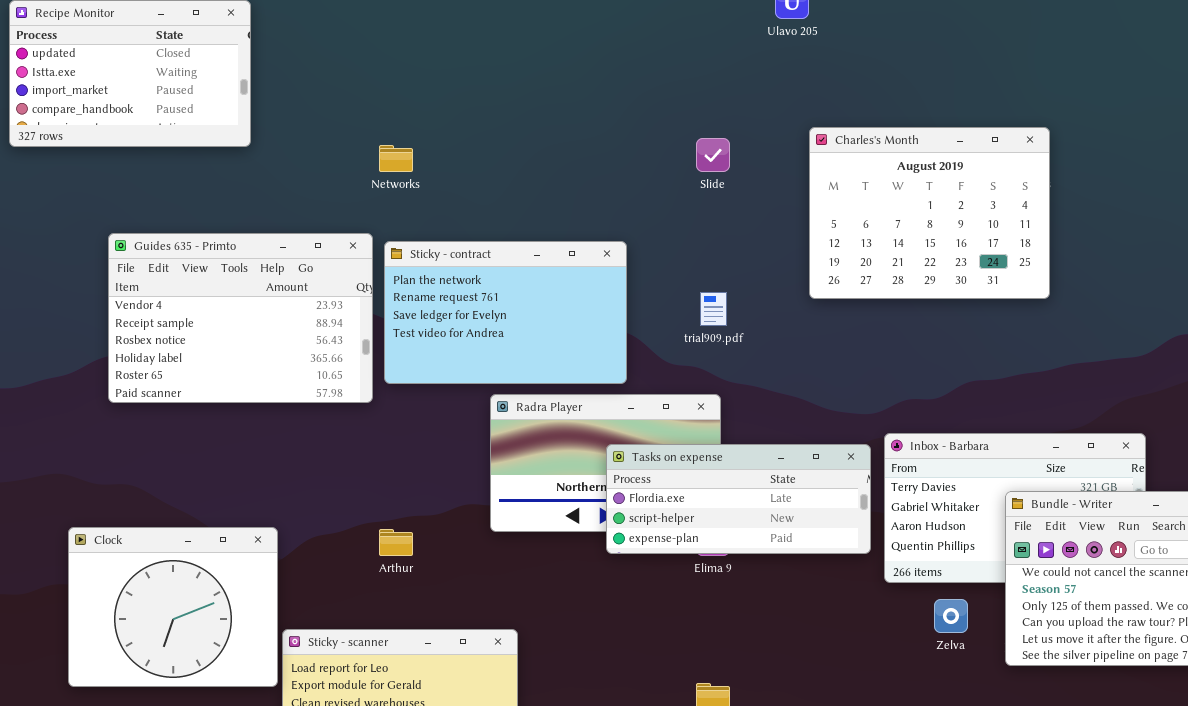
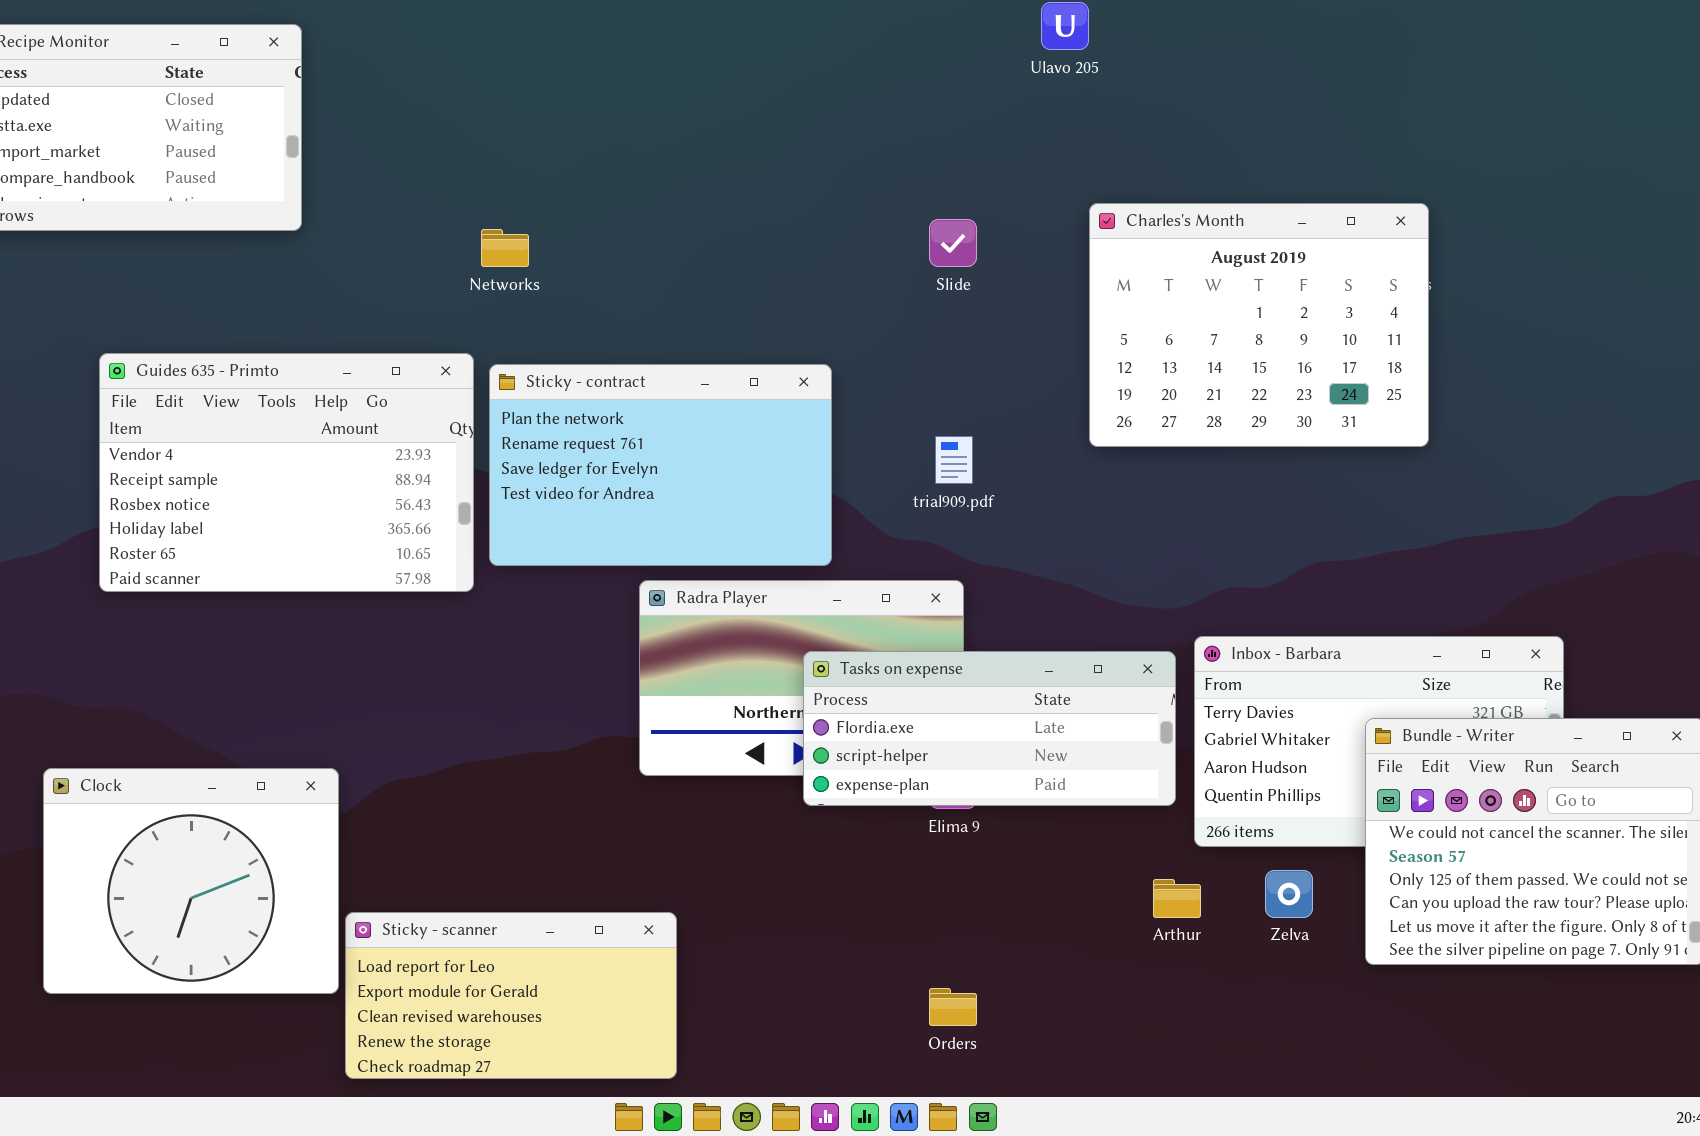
Arthur: [379,529,413,556] -> [1153,879,1201,918], moved

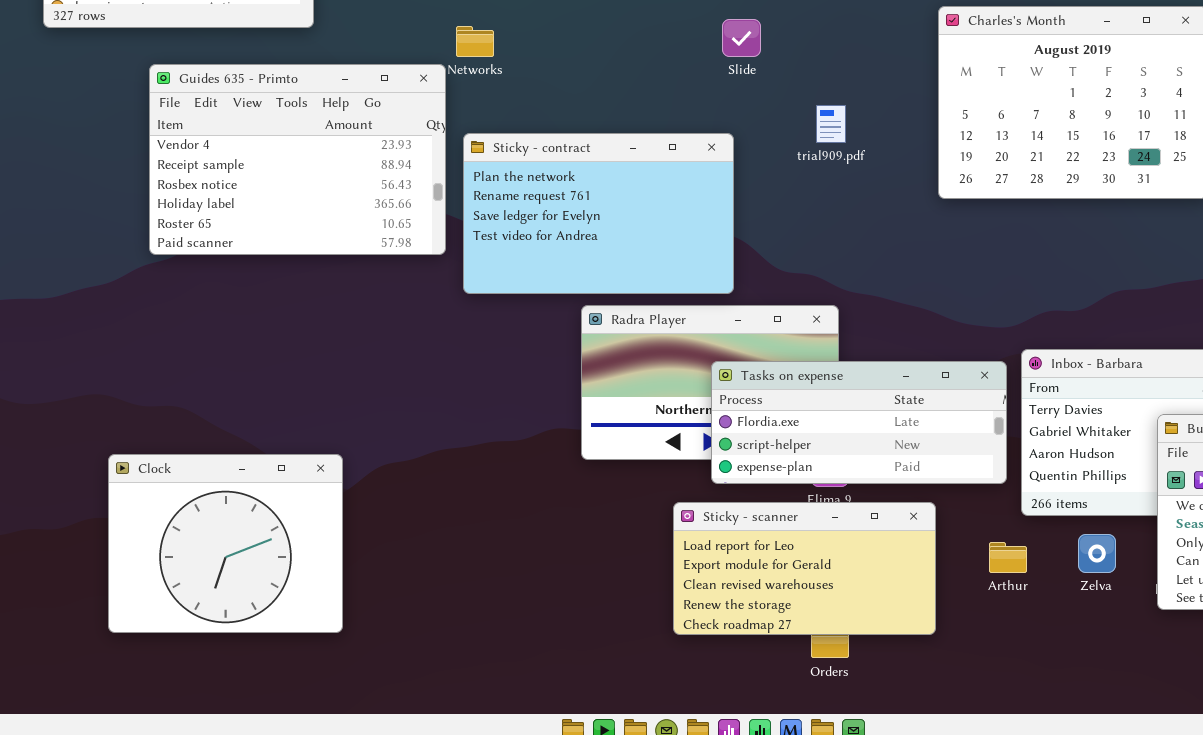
Slide: [929,219,977,267] -> [722,19,761,57], moved
Guides 635 - Primto: [99,353,474,592] -> [149,64,446,255], moved
trial909.pdf: [935,436,973,484] -> [816,105,846,143], moved
Sticky - scanner: [345,912,677,1079] -> [673,502,936,635], moved

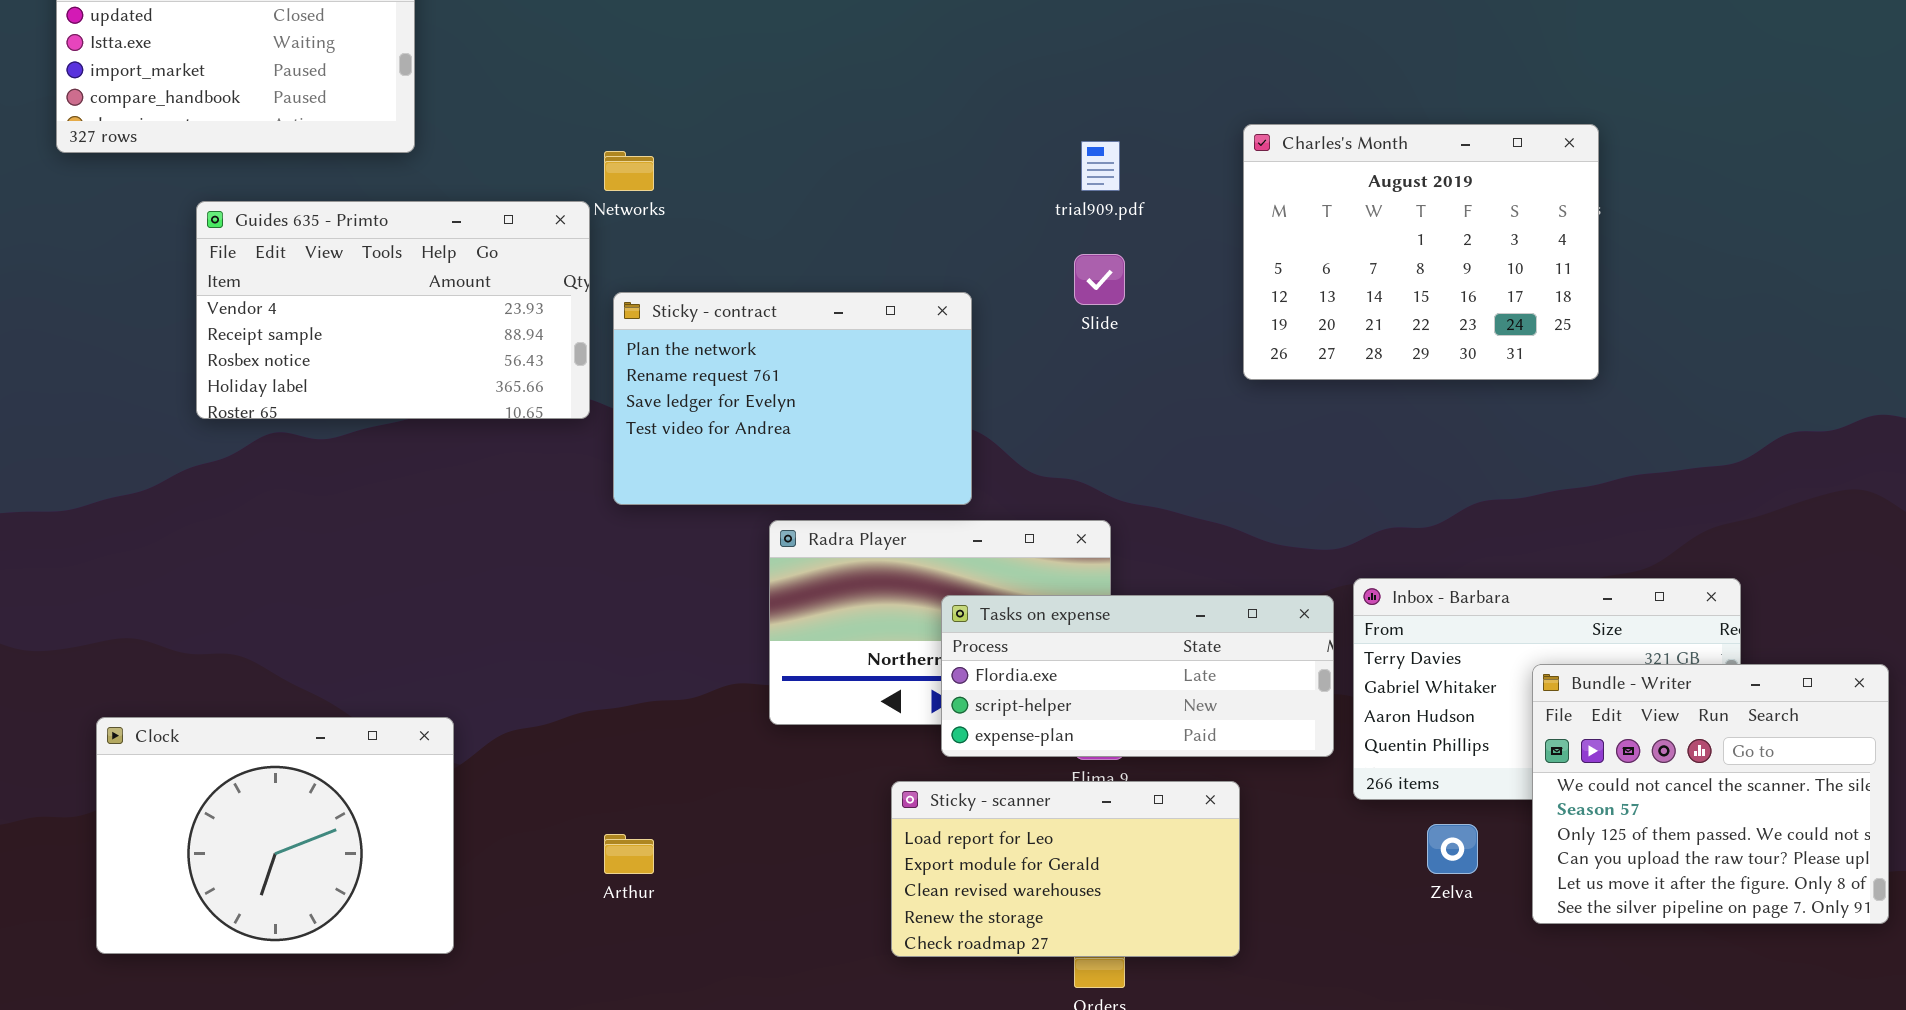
Slide: [722,19,761,57] -> [1074,254,1125,305], moved
Guides 635 - Primto: [149,64,446,255] -> [196,201,590,419], resized
trial909.pdf: [816,105,846,143] -> [1081,141,1120,191], moved
Clock: [108,454,343,633] -> [96,717,454,954], resized
Arthur: [989,542,1027,573] -> [604,834,654,874], moved

